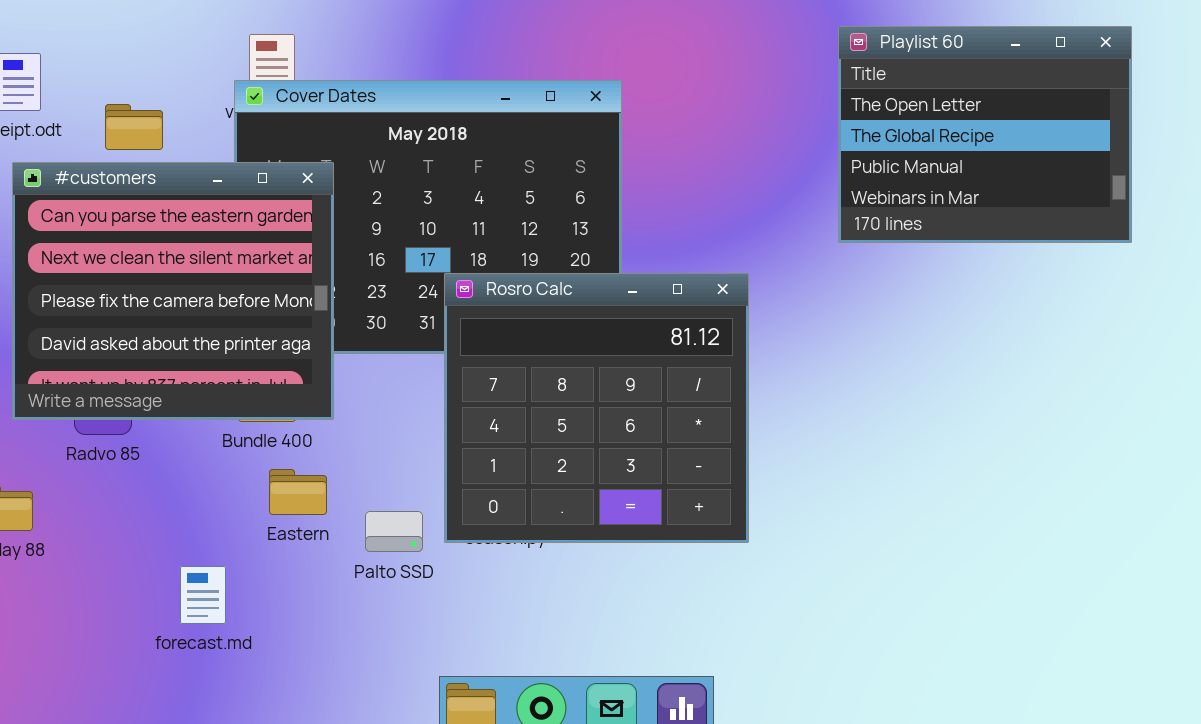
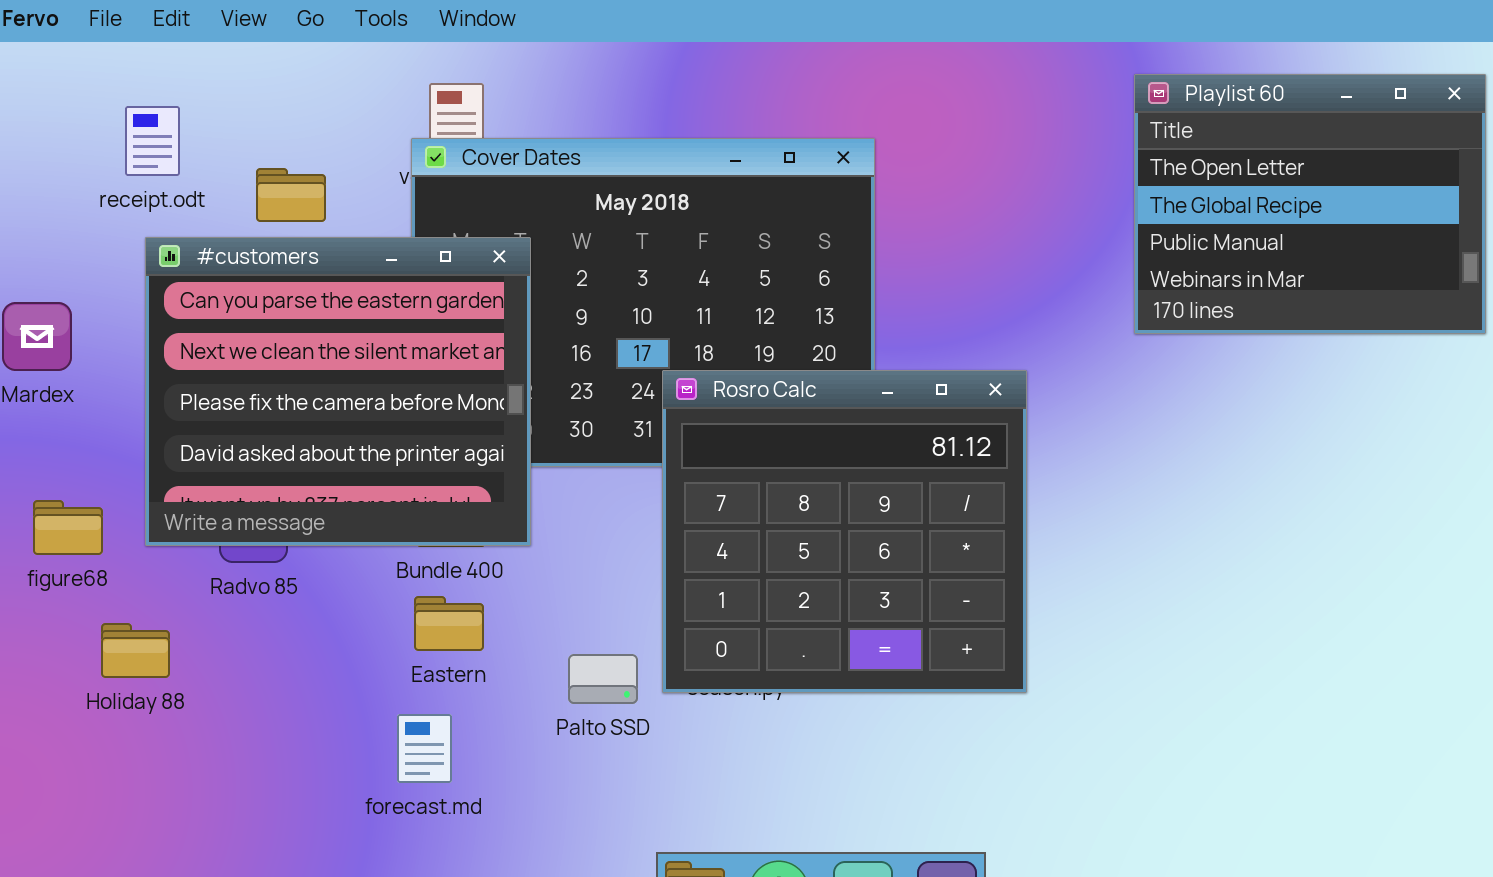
Eastern: [269,469,327,515] -> [414,596,484,651], moved
forecast.md: [180,566,226,624] -> [397,714,452,783], moved

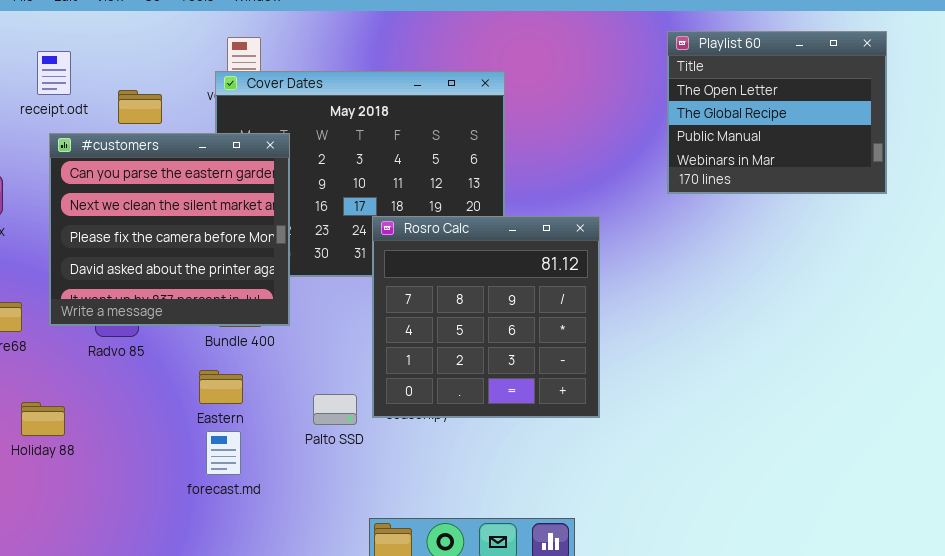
Eastern: [414,596,484,651] -> [199,370,243,404], moved
Holiday 88: [101,623,170,678] -> [21,402,65,436], moved

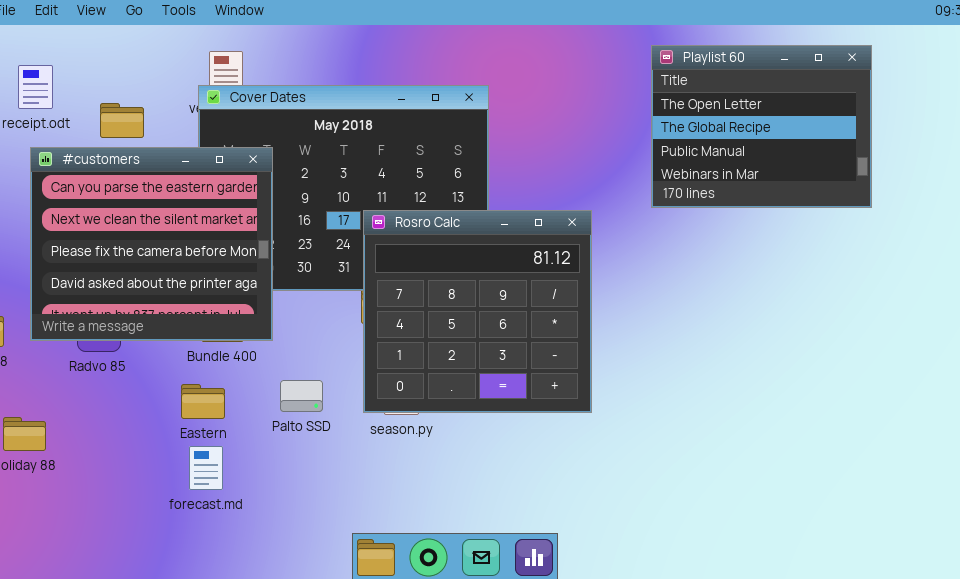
Rosro Calc: [372,216,600,418] -> [363,210,592,413], moved
Palto SSD: [313,394,357,425] -> [280,380,323,412], moved

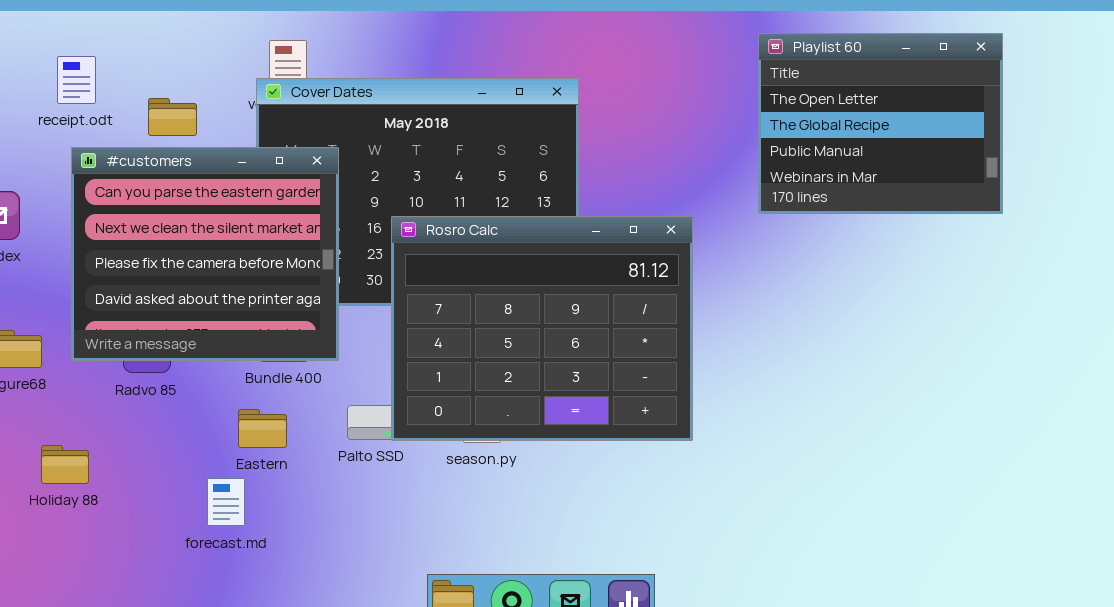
Rosro Calc: [363,210,592,413] -> [391,216,693,441], resized
forecast.md: [189,446,223,490] -> [207,478,245,526], moved

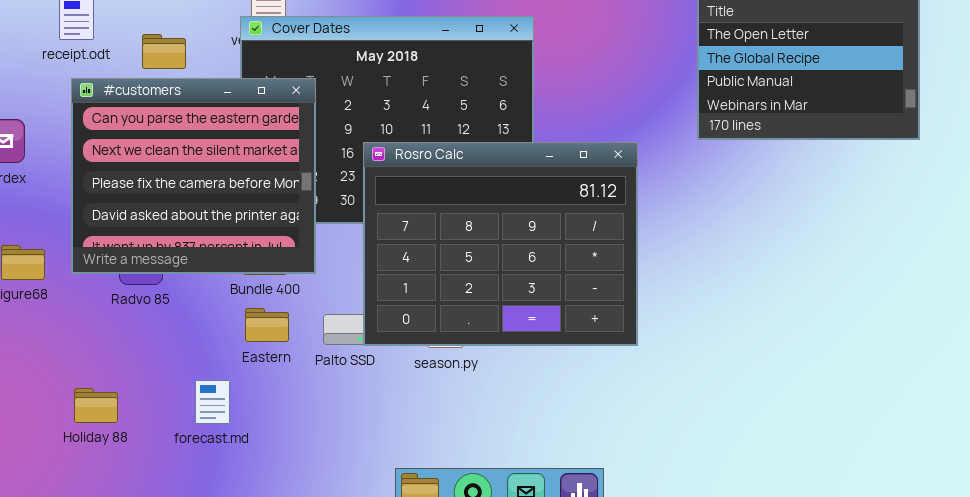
Eastern: [238,409,287,448] -> [245,308,289,342], moved
Holiday 88: [41,445,89,484] -> [74,388,118,423], moved

